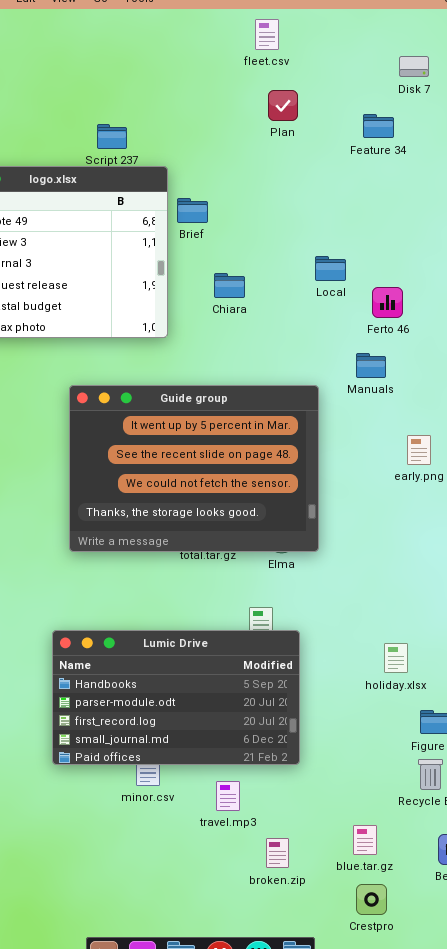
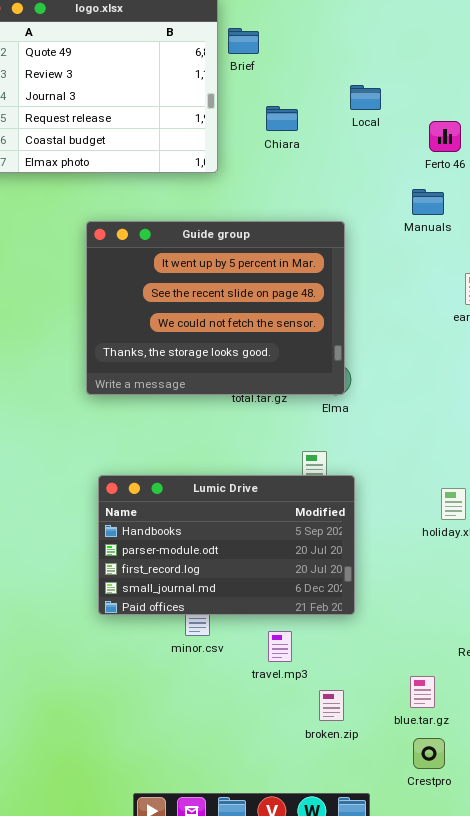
Local: [315,256,346,281] -> [350,85,381,110], moved
Guide group: [69,385,319,552] -> [86,221,345,395], moved

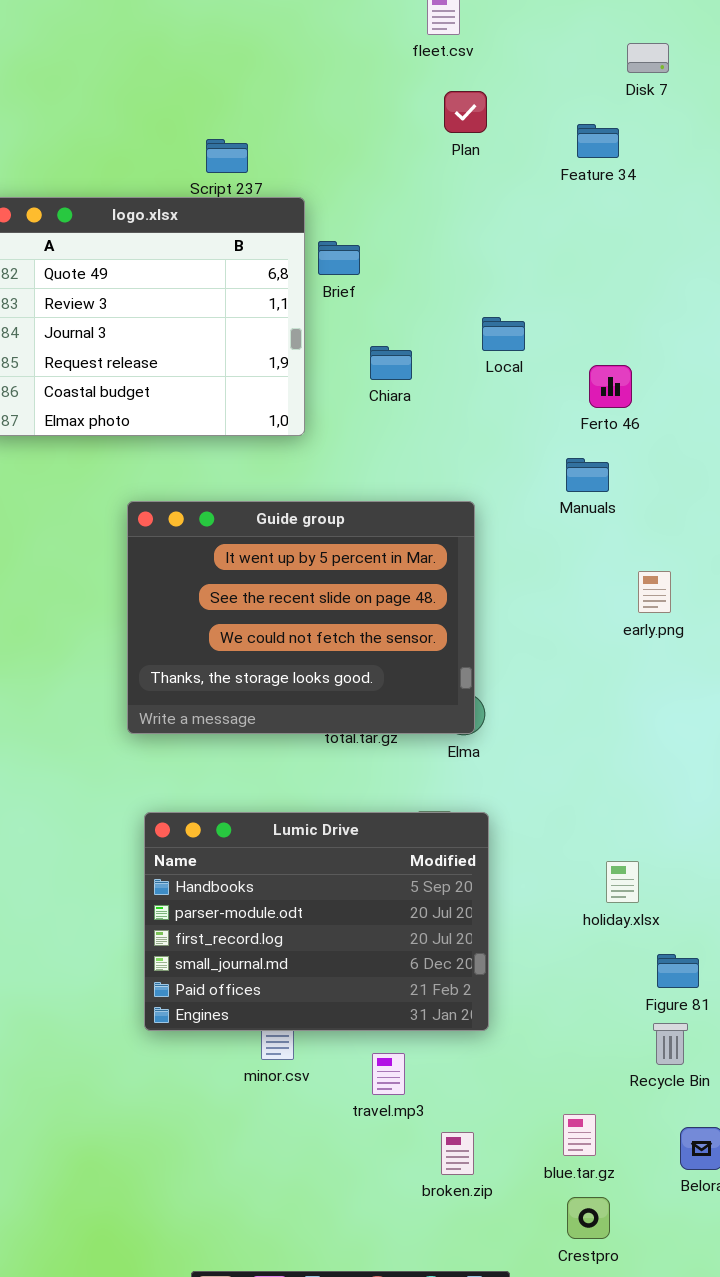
Lumic Drive: [98,475,355,615] -> [144,812,489,1031], resized

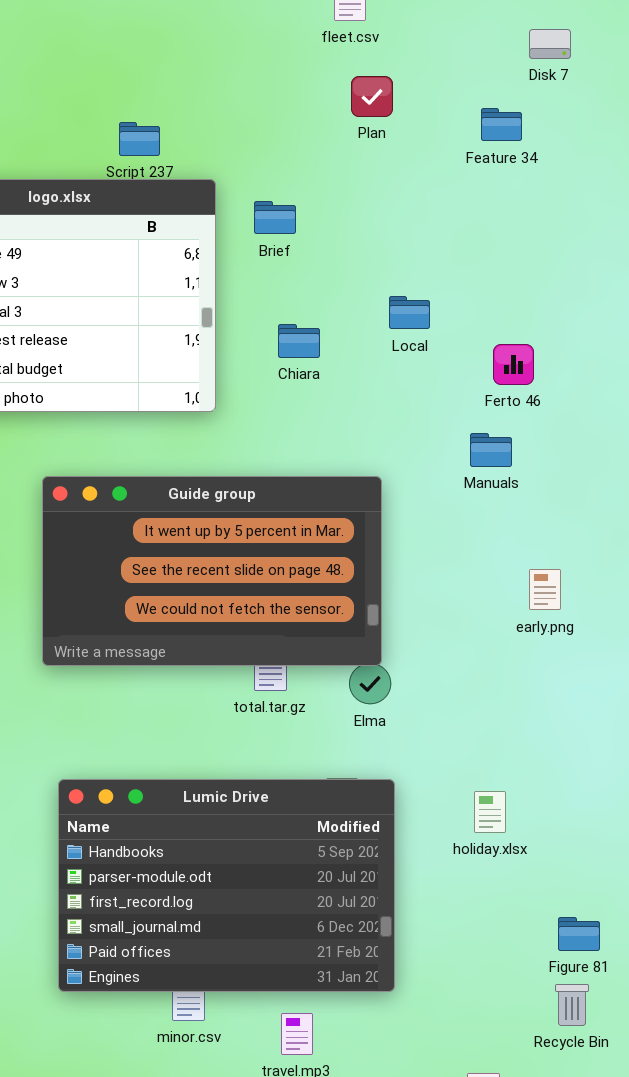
Brief: [318,241,360,275] -> [254,201,296,234], moved
Guide group: [127,501,475,734] -> [42,476,382,666], resized
early.png: [638,571,671,613] -> [529,569,561,610], moved
holiday.xlsx: [606,861,639,903] -> [474,791,506,833], moved

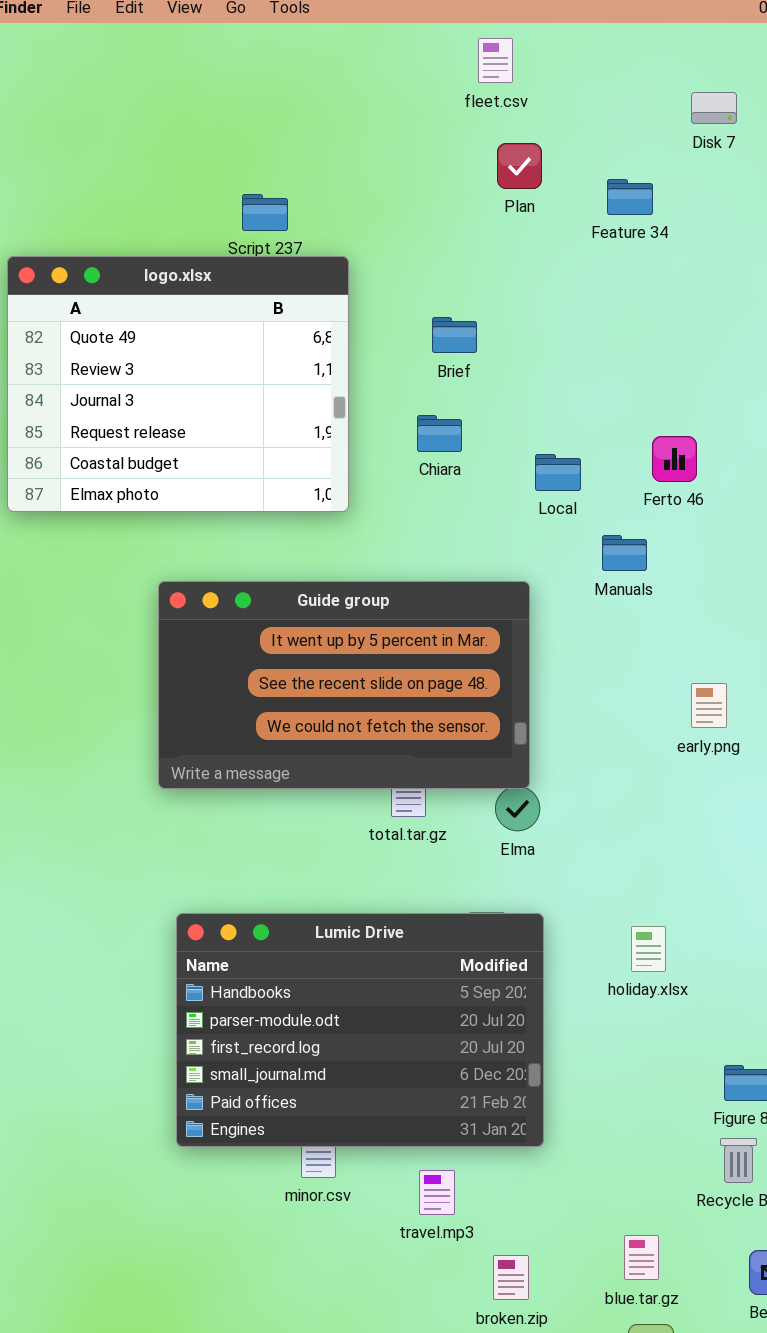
Feature 34: [481,108,522,141] -> [607,179,653,215], moved
Brief: [254,201,296,234] -> [432,317,477,353], moved
Local: [389,296,430,329] -> [535,454,581,491], moved
Manuals: [470,433,512,467] -> [602,535,647,571], moved

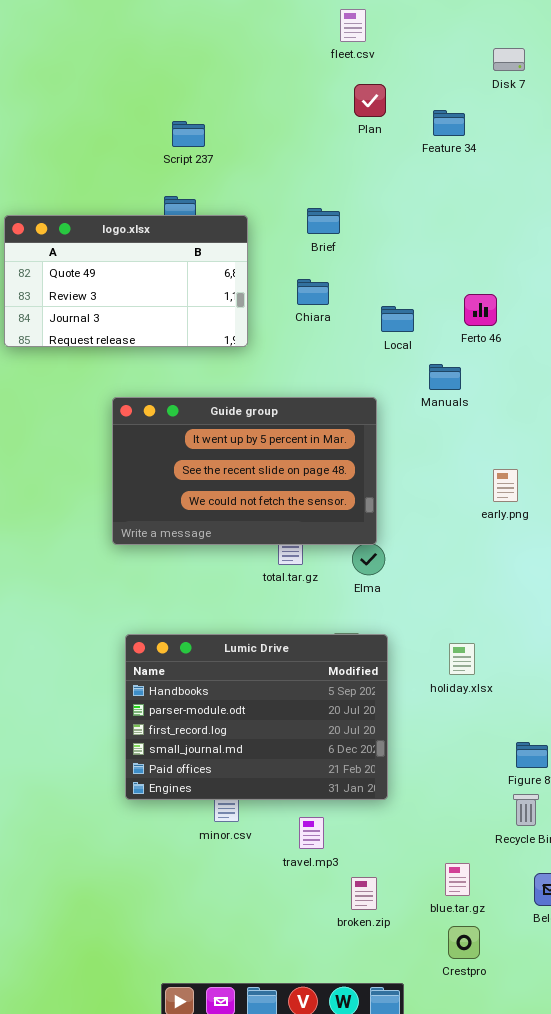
logo.xlsx: [7,256,349,512] -> [4,215,248,347], resized

